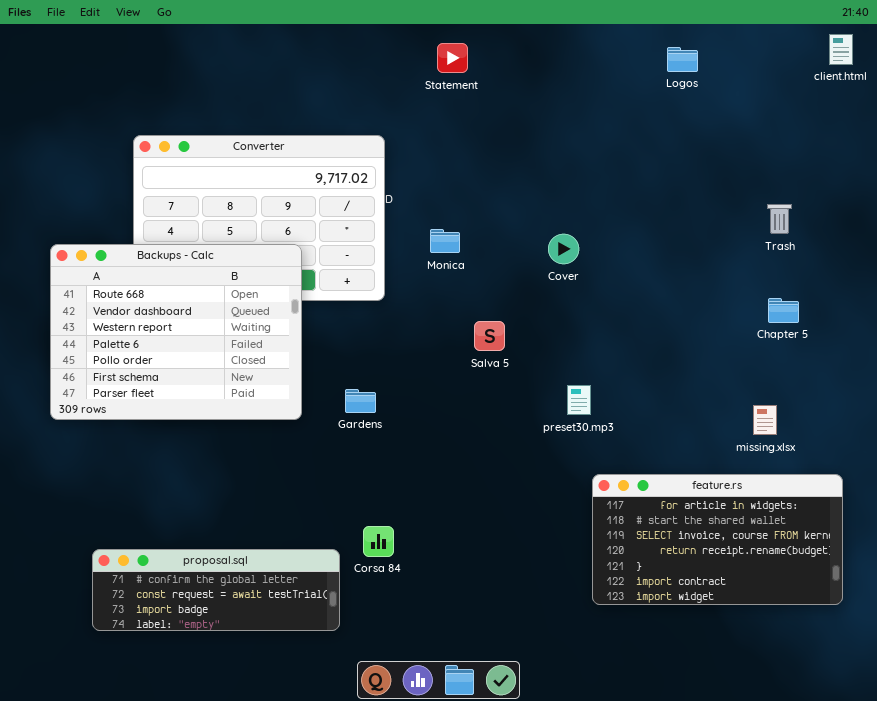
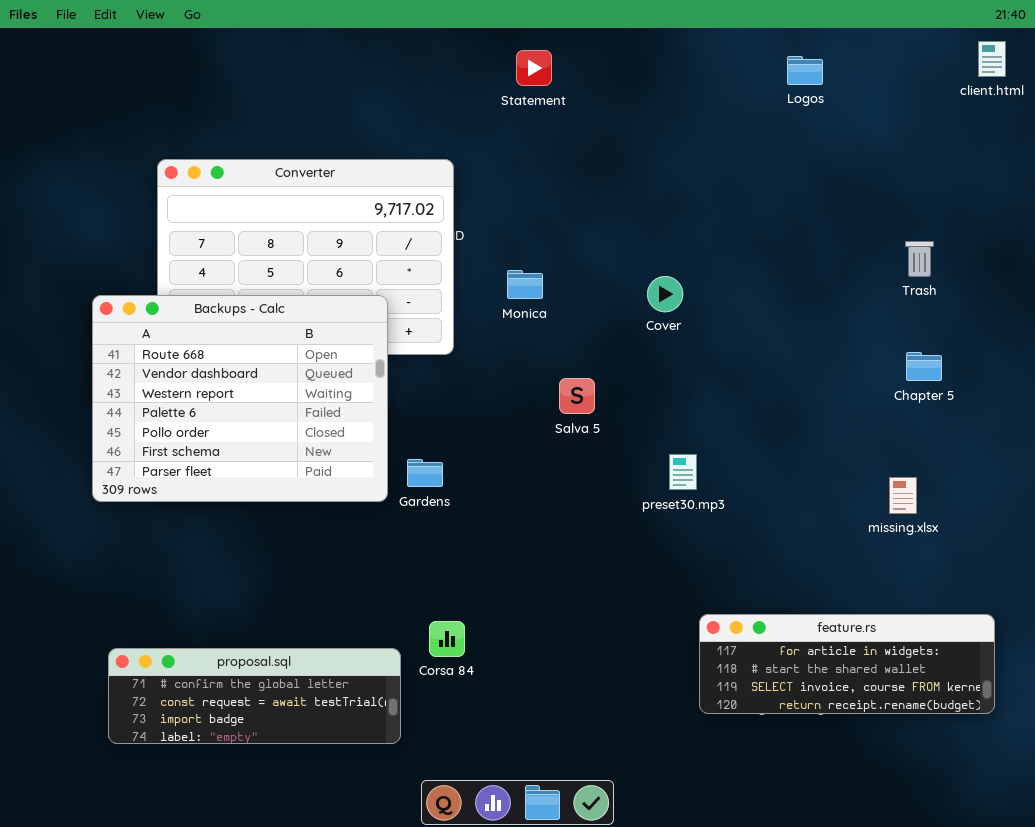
Backups - Calc: [50,244,302,420] -> [92,295,388,502], moved
feature.rs: [592,474,843,605] -> [699,614,995,714], resized

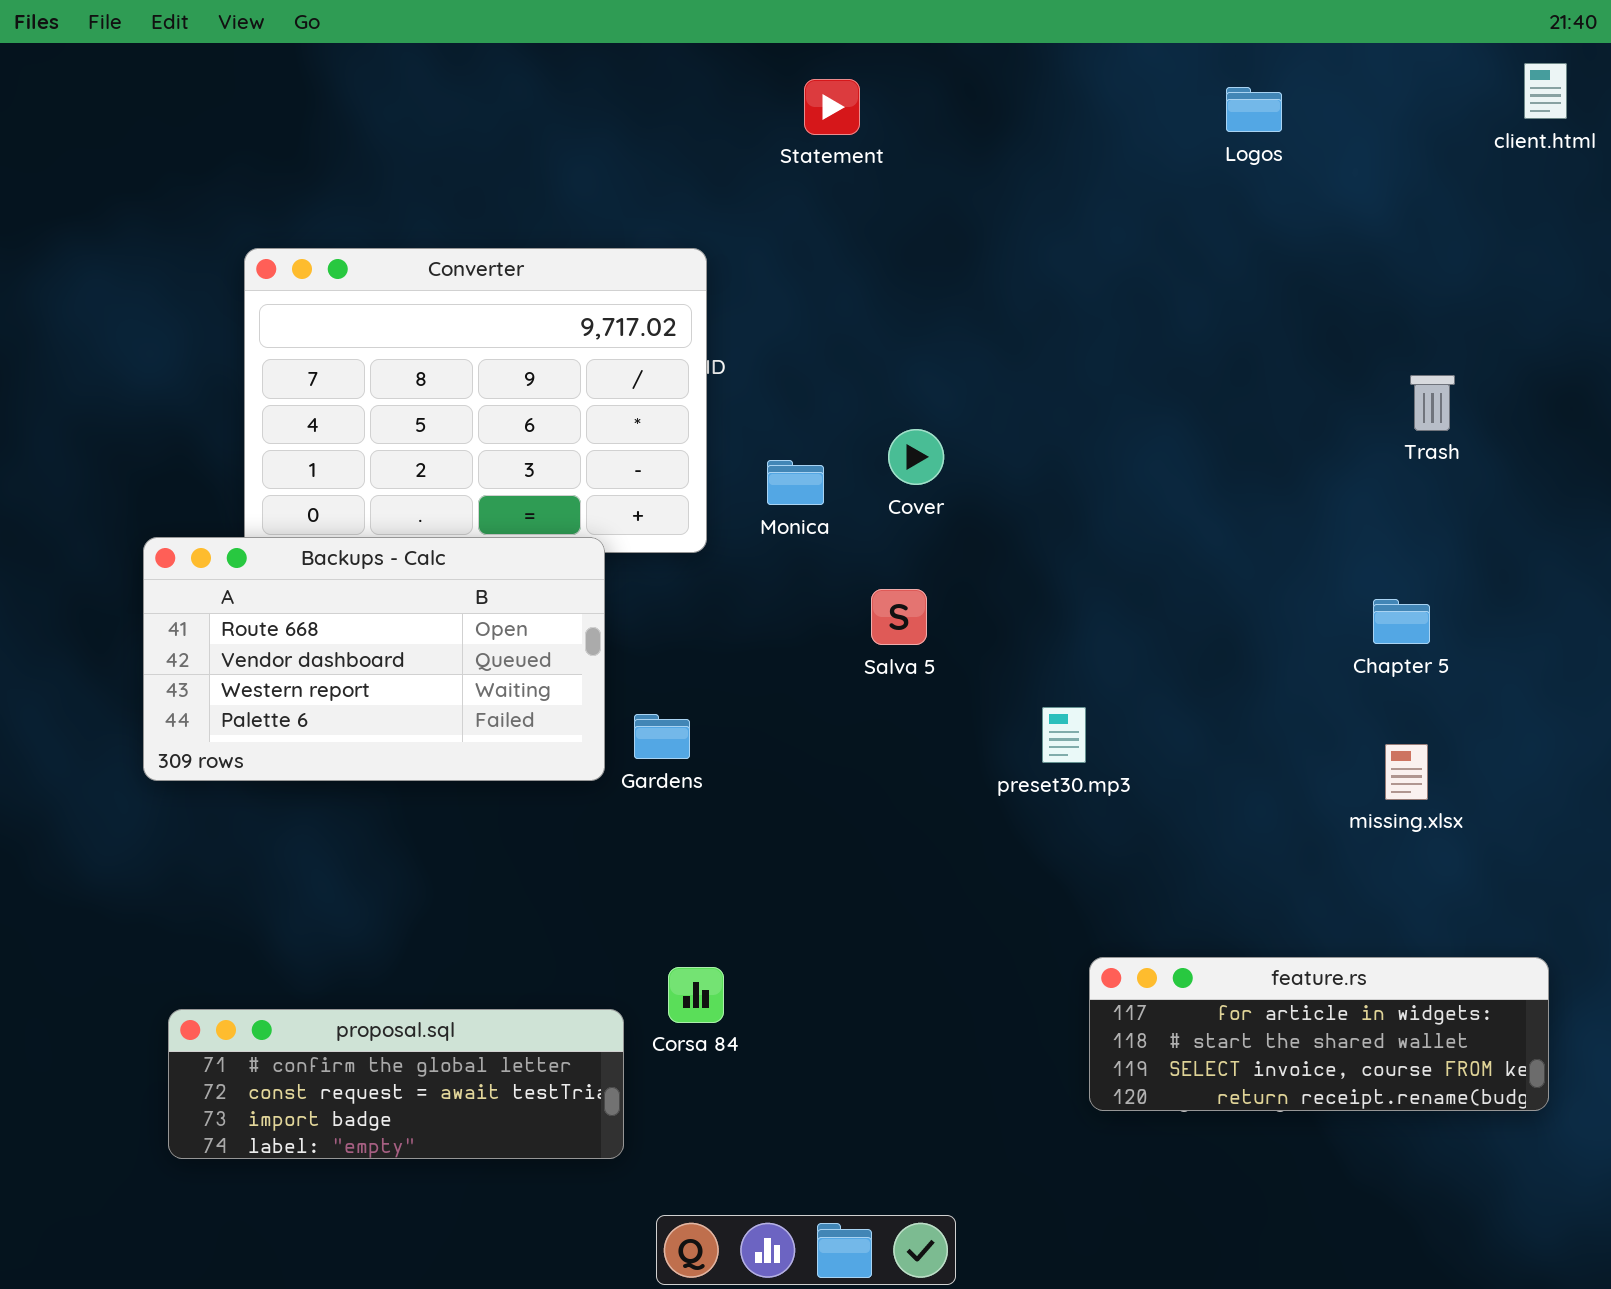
Monica: [507,270,543,299] -> [767,460,824,505], moved
Cover: [647,276,683,312] -> [888,429,944,485], moved
Backups - Calc: [92,295,388,502] -> [143,537,605,781], resized
Chapter 5: [906,352,942,381] -> [1373,599,1430,644], moved

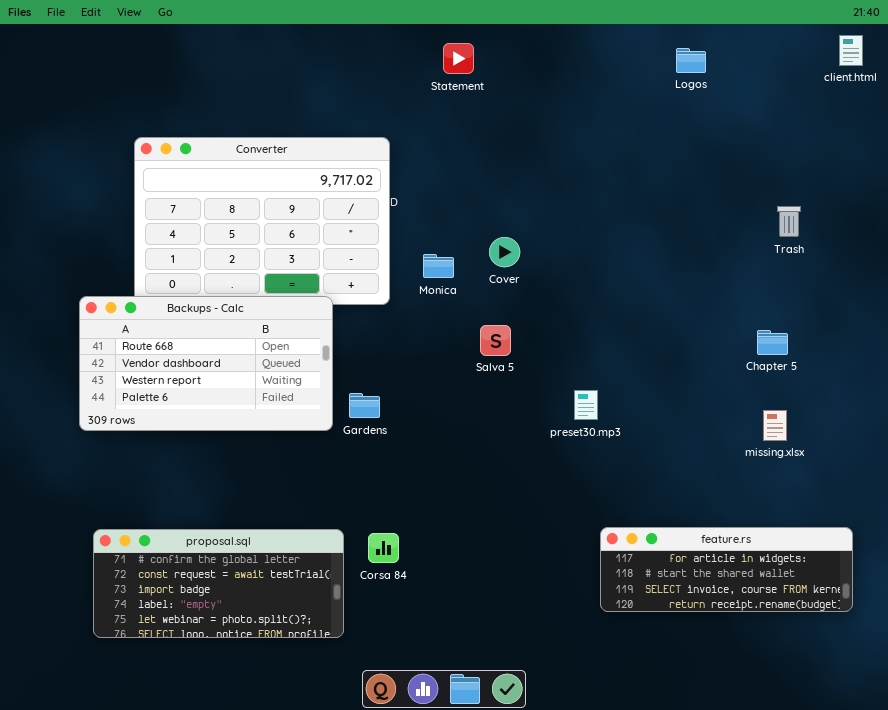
proposal.sql: [168,1009,624,1159] -> [93,529,344,638], resized

